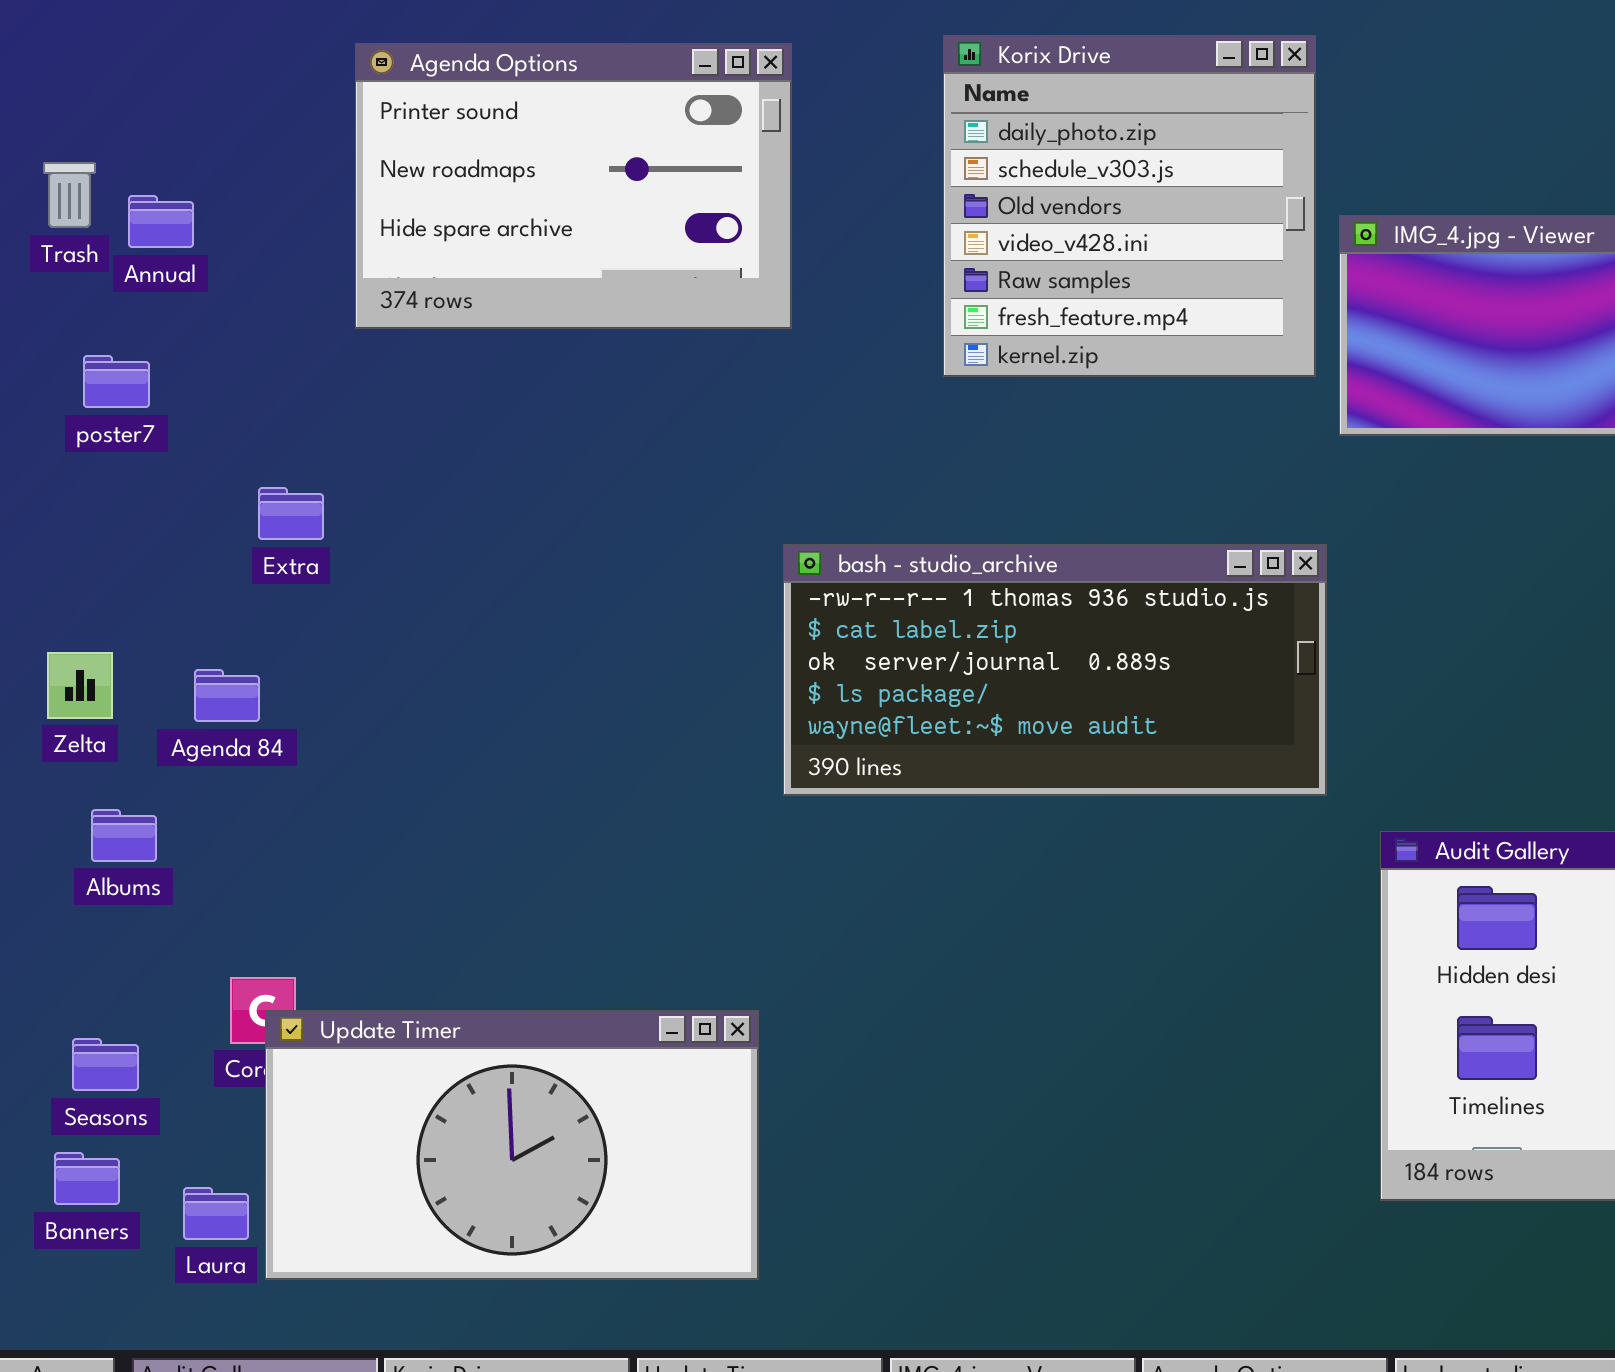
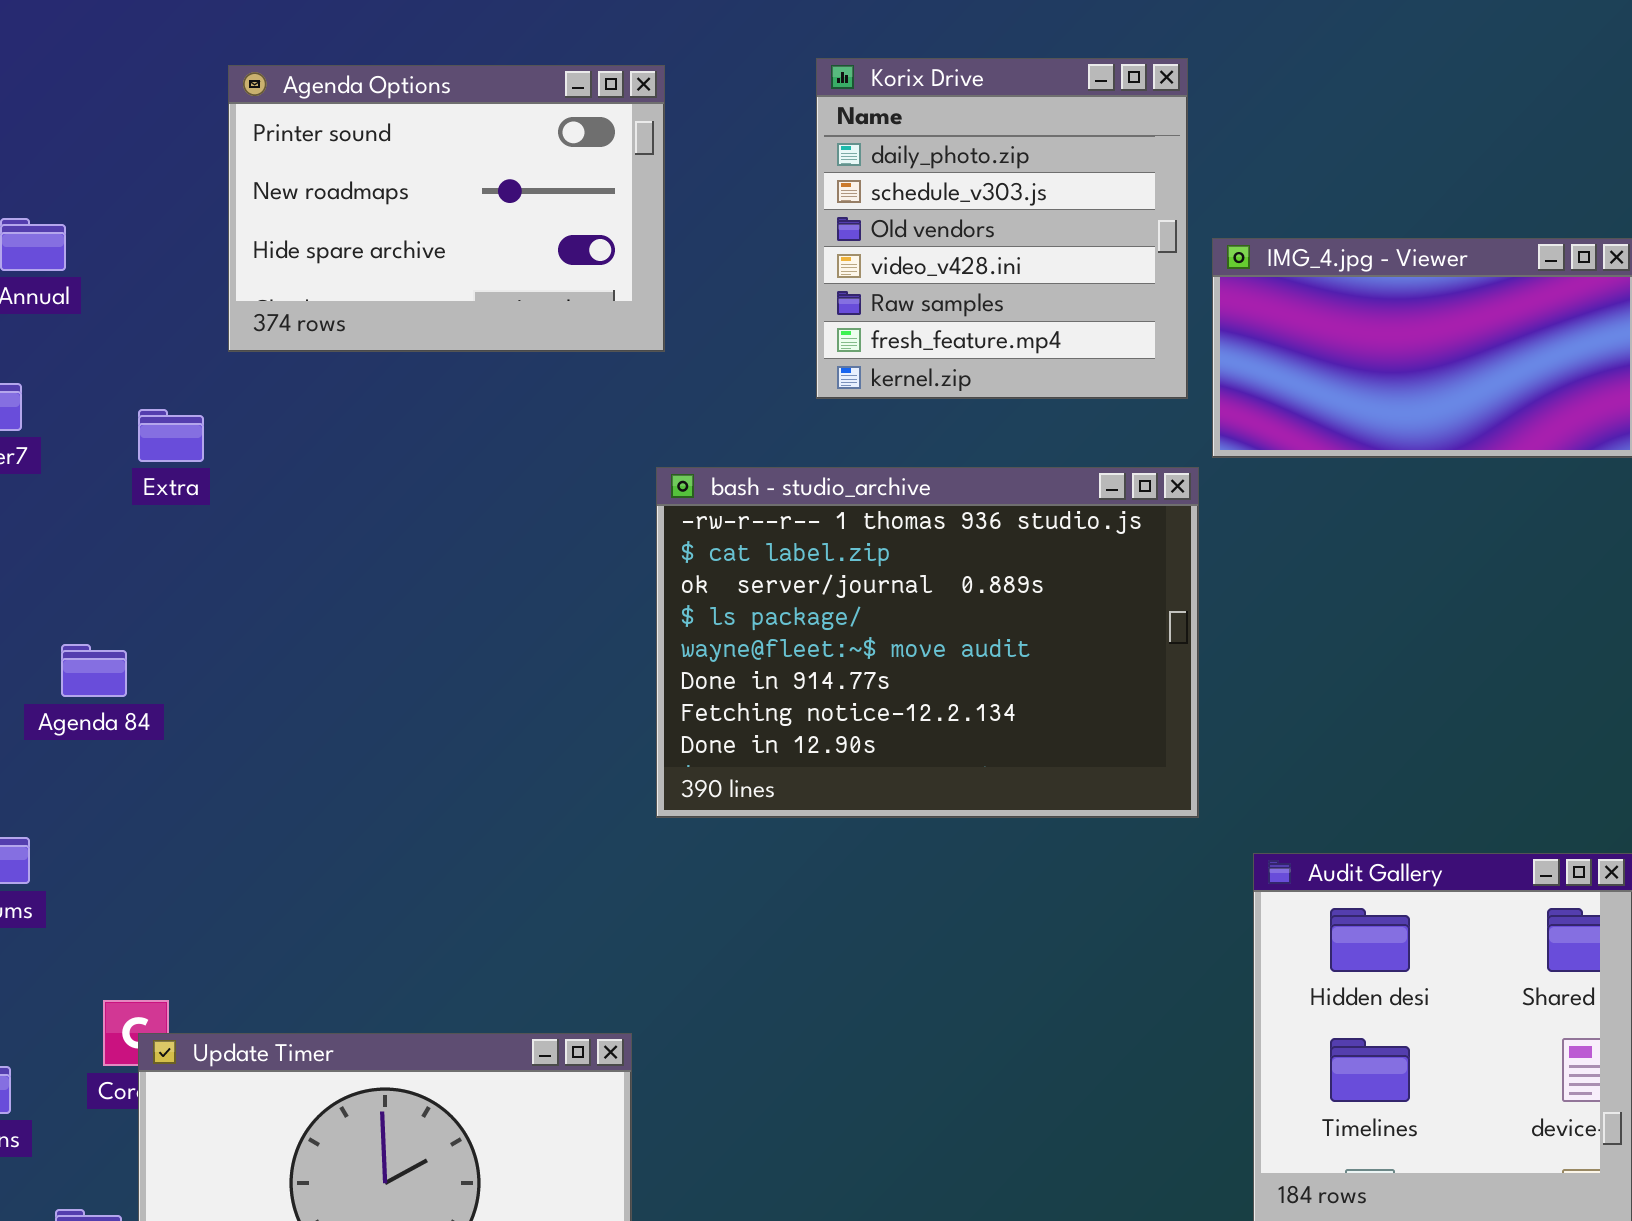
Extra: [258,487,324,540] -> [138,409,204,462], moved
bash - studio_archive: [783,544,1327,796] -> [656,467,1199,818], resized
Agenda 84: [194,669,260,722] -> [61,644,127,697], moved

